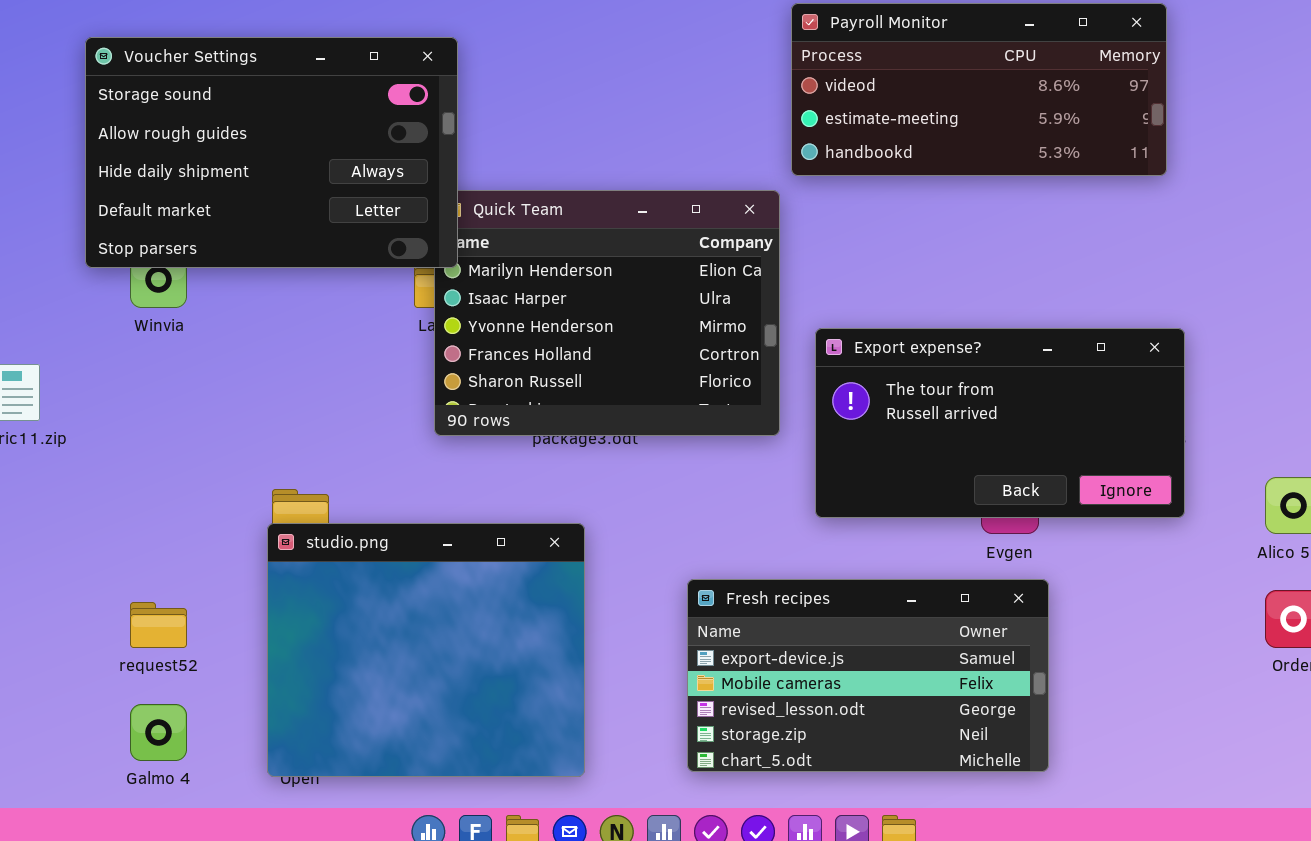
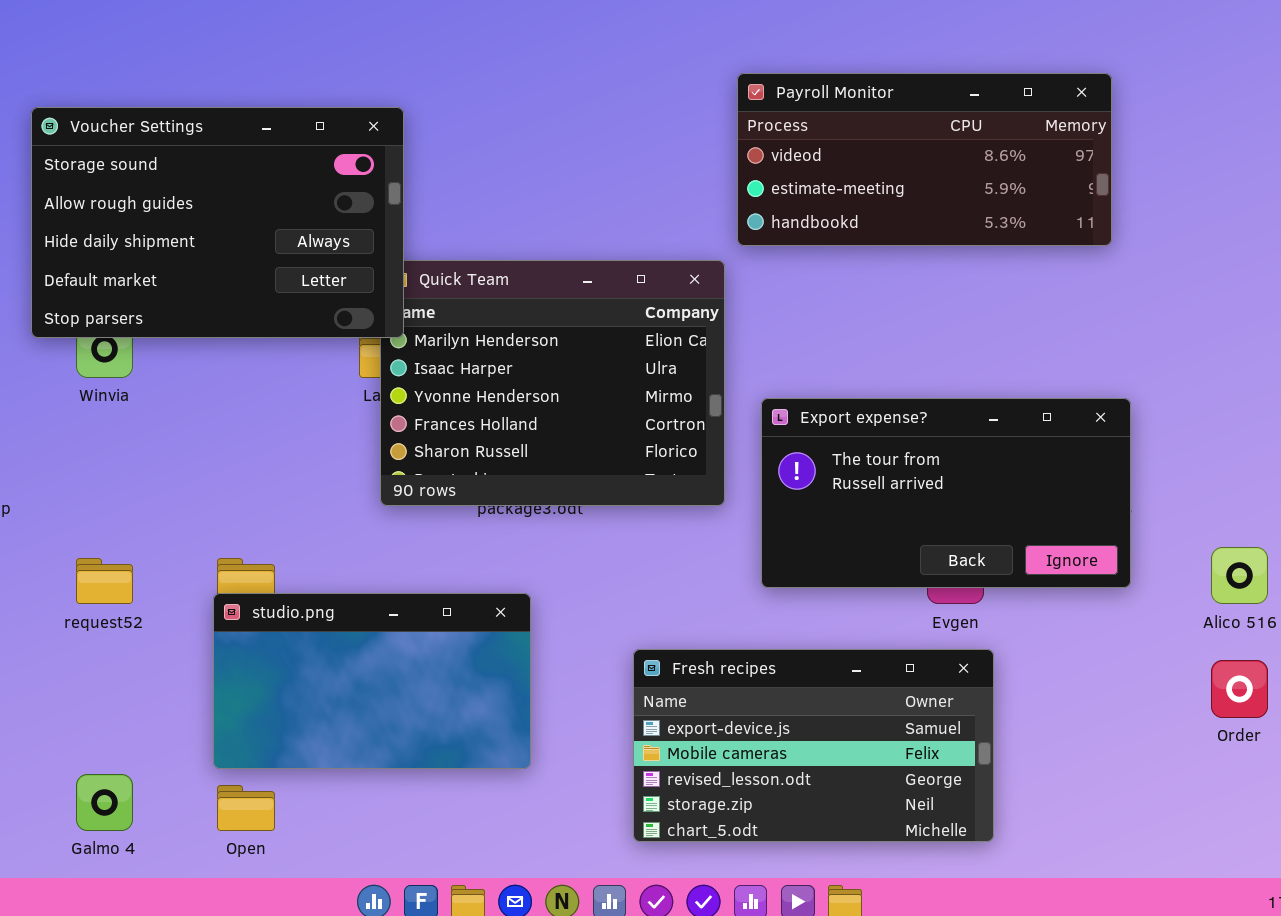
studio.png: [267,523,585,777] -> [213,593,531,769], resized
request52: [130,602,187,648] -> [76,558,133,604], moved

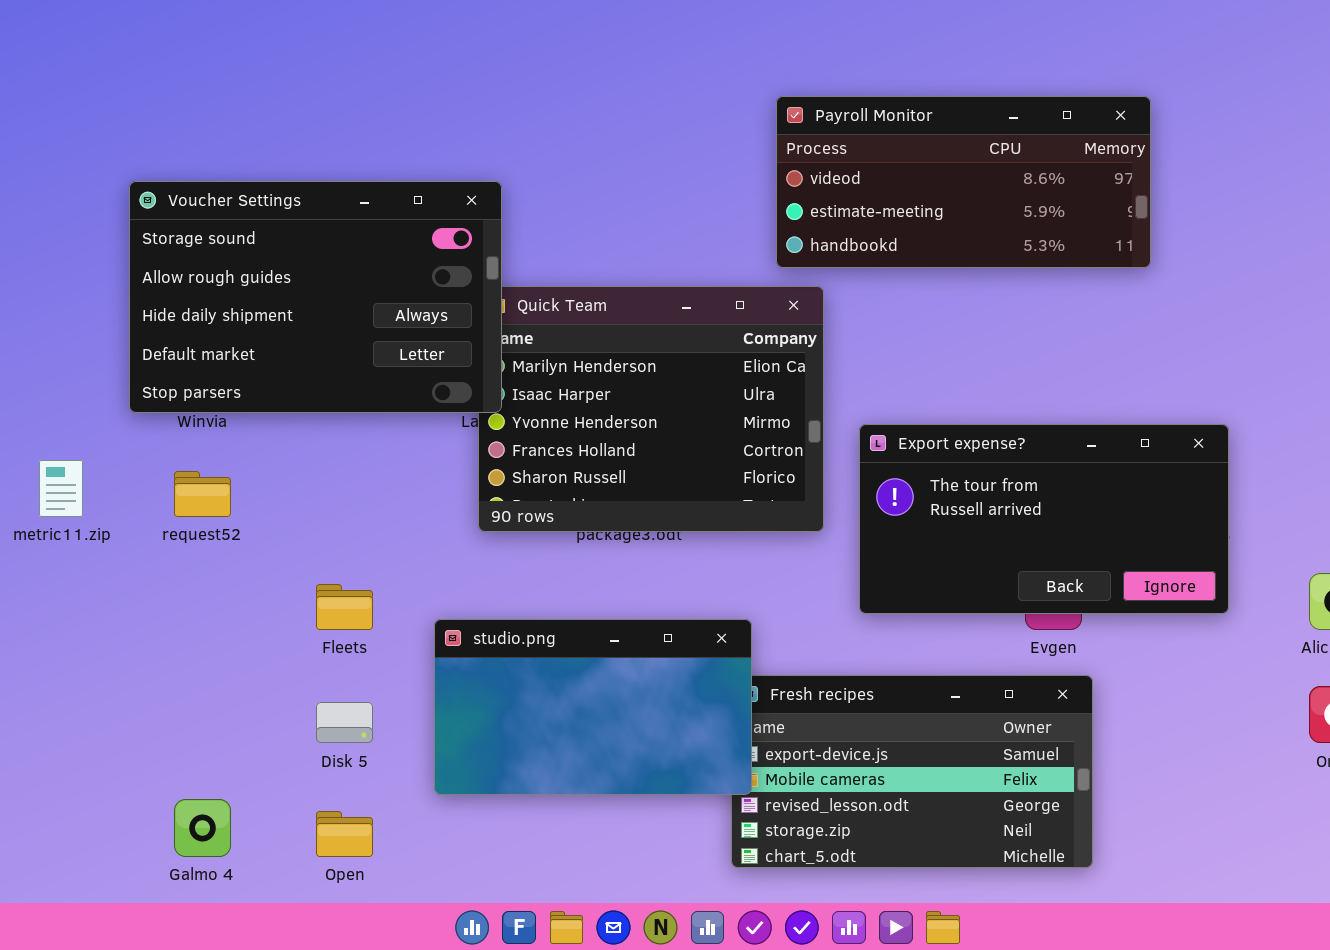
Payroll Monitor: [737,73,1112,246] -> [776,96,1151,268], moved
Voucher Settings: [31,107,404,338] -> [129,181,502,413], moved
request52: [76,558,133,604] -> [174,471,231,517], moved
studio.png: [213,593,531,769] -> [434,619,752,795], moved

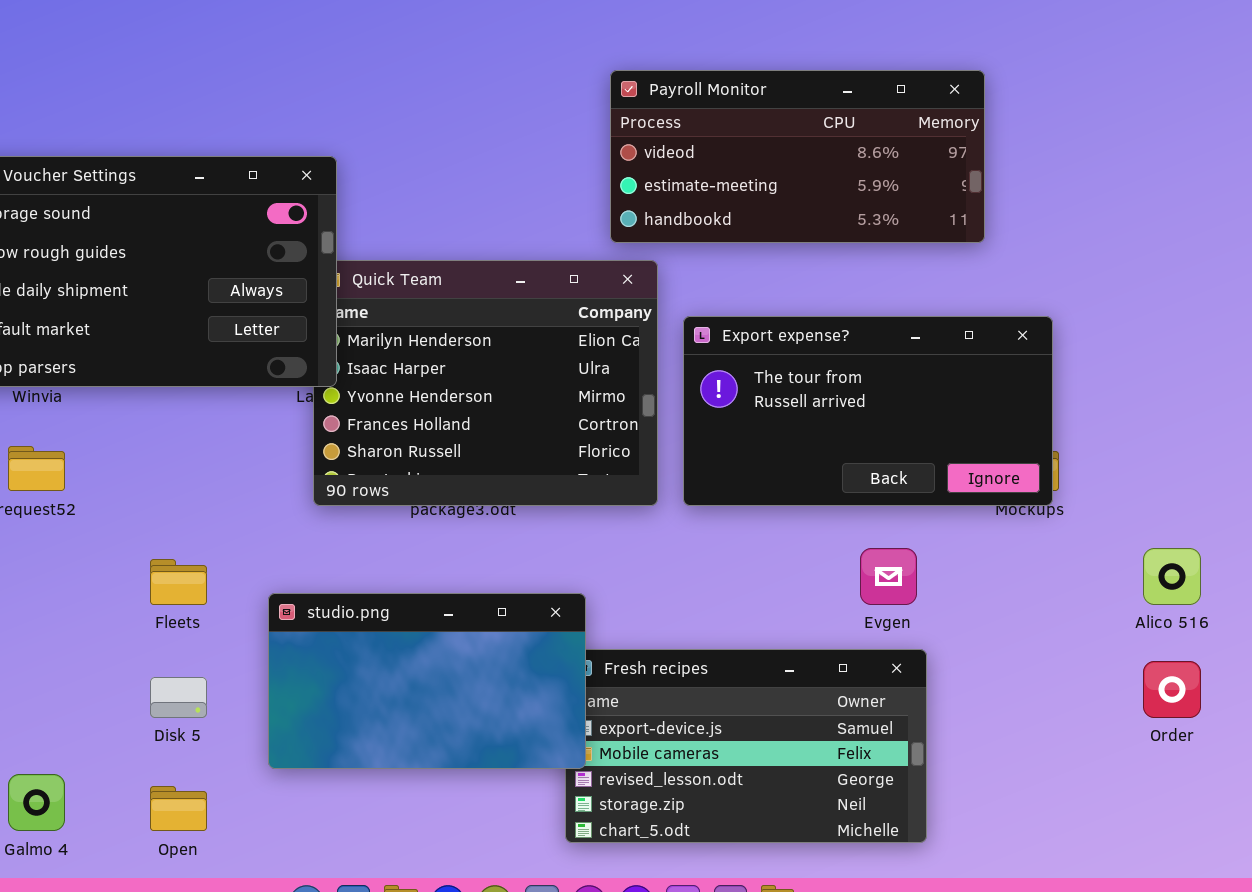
Export expense?: [859,424,1229,614] -> [683,316,1053,506], moved

